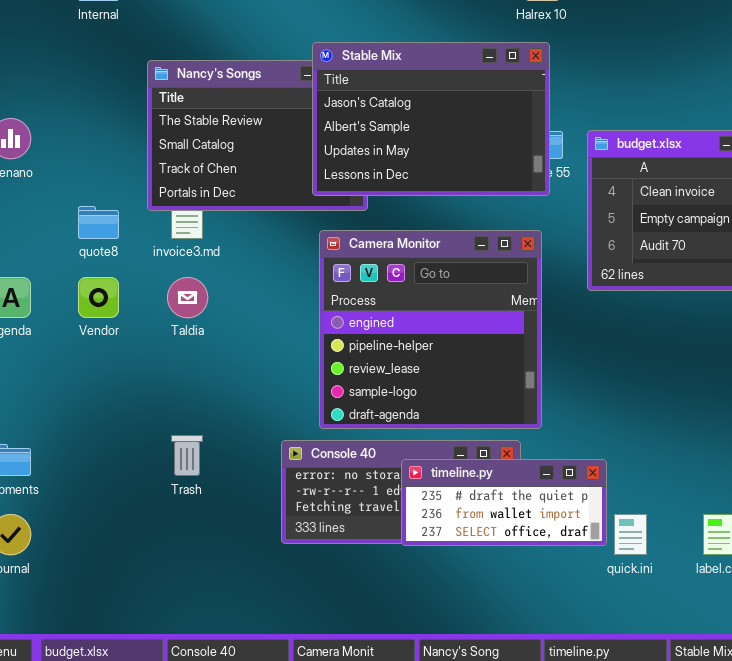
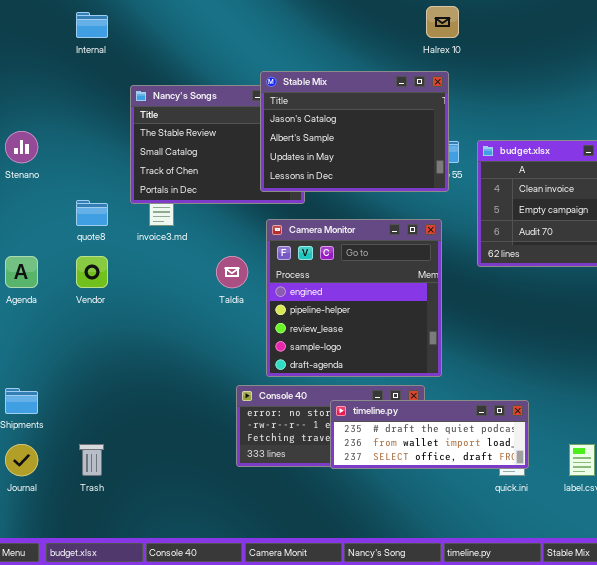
Taldia: [167,277,208,318] -> [216,256,248,288], moved
Trash: [171,435,203,476] -> [79,444,104,476], moved
timeline.py: [401,459,607,546] -> [330,400,529,469], resized

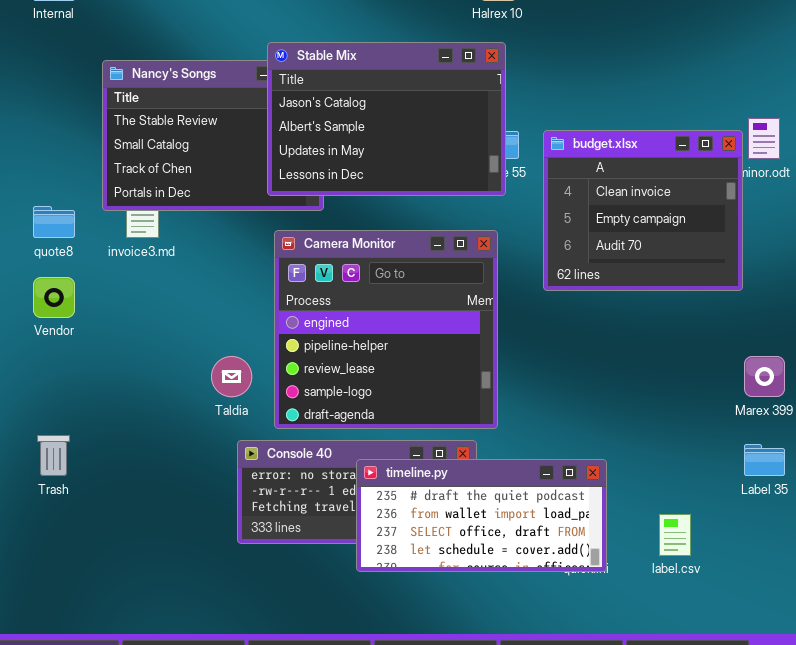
Taldia: [216,256,248,288] -> [211,356,252,397], moved
timeline.py: [330,400,529,469] -> [356,459,607,572], resized
Trash: [79,444,104,476] -> [37,435,70,476], moved

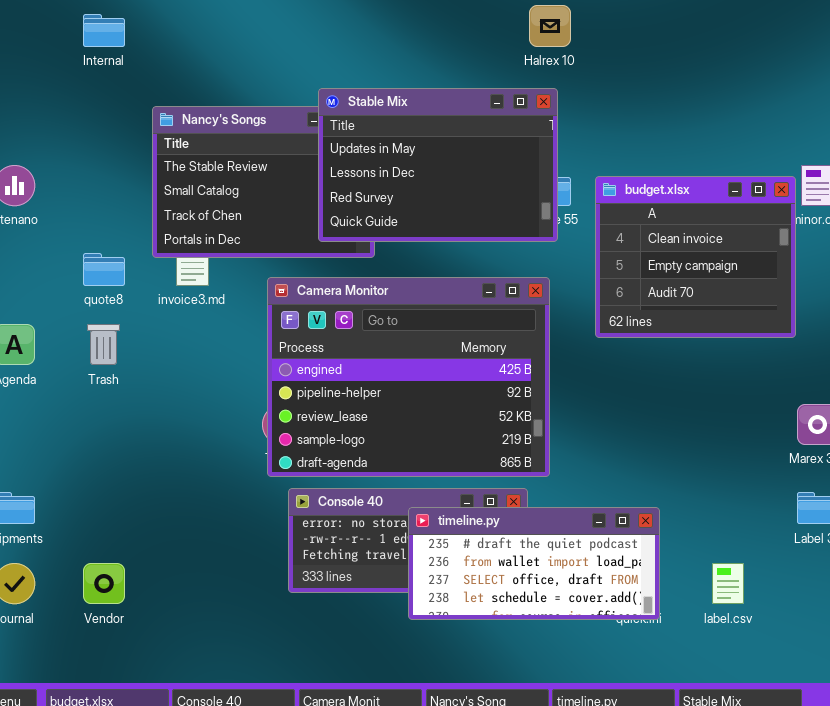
Stable Mix: [267,42,506,196] -> [318,88,558,242], scrolled down 2 rows
Camera Monitor: [274,230,498,429] -> [267,277,550,477], resized
Vendor: [33,277,75,318] -> [83,563,125,604], moved
Trash: [37,435,70,476] -> [87,324,120,365], moved

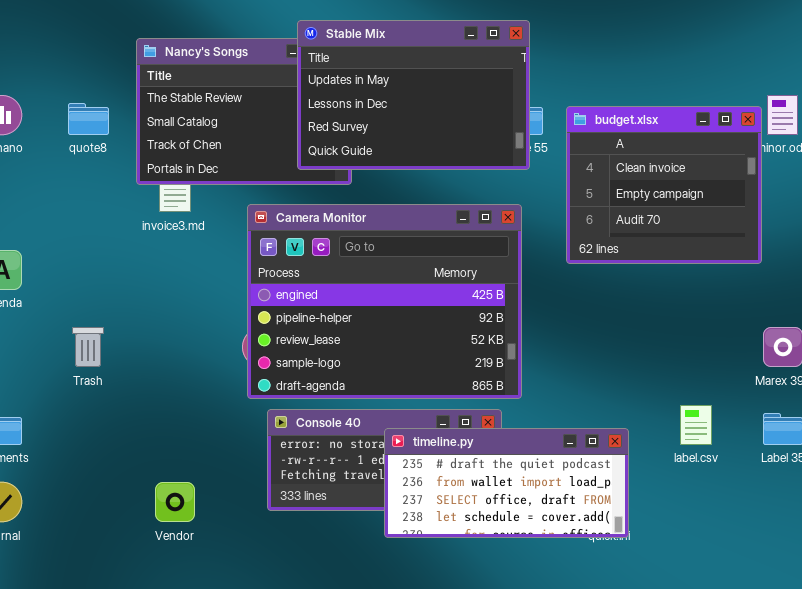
quote8: [83,253,125,286] -> [68,103,109,135], moved
Trash: [87,324,120,365] -> [72,327,104,367], moved
Vendor: [83,563,125,604] -> [155,482,195,522], moved
label.csv: [712,563,744,604] -> [680,405,712,445], moved

